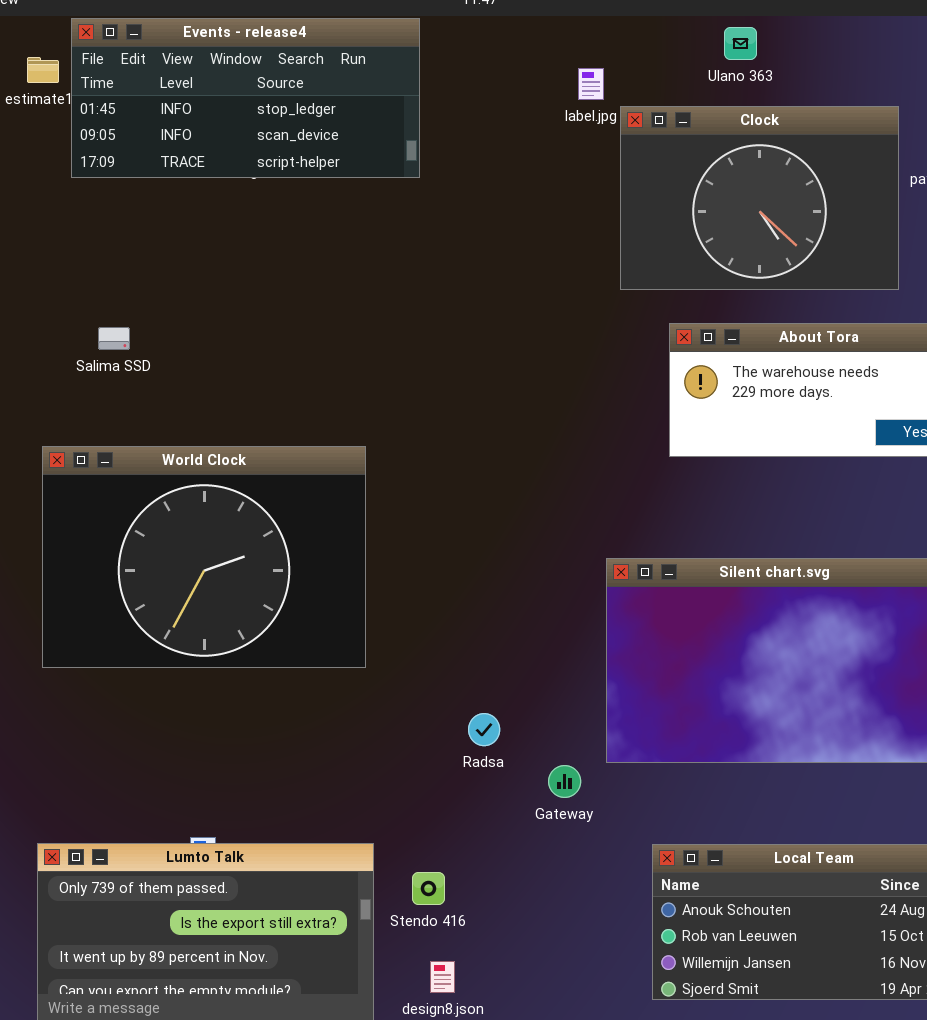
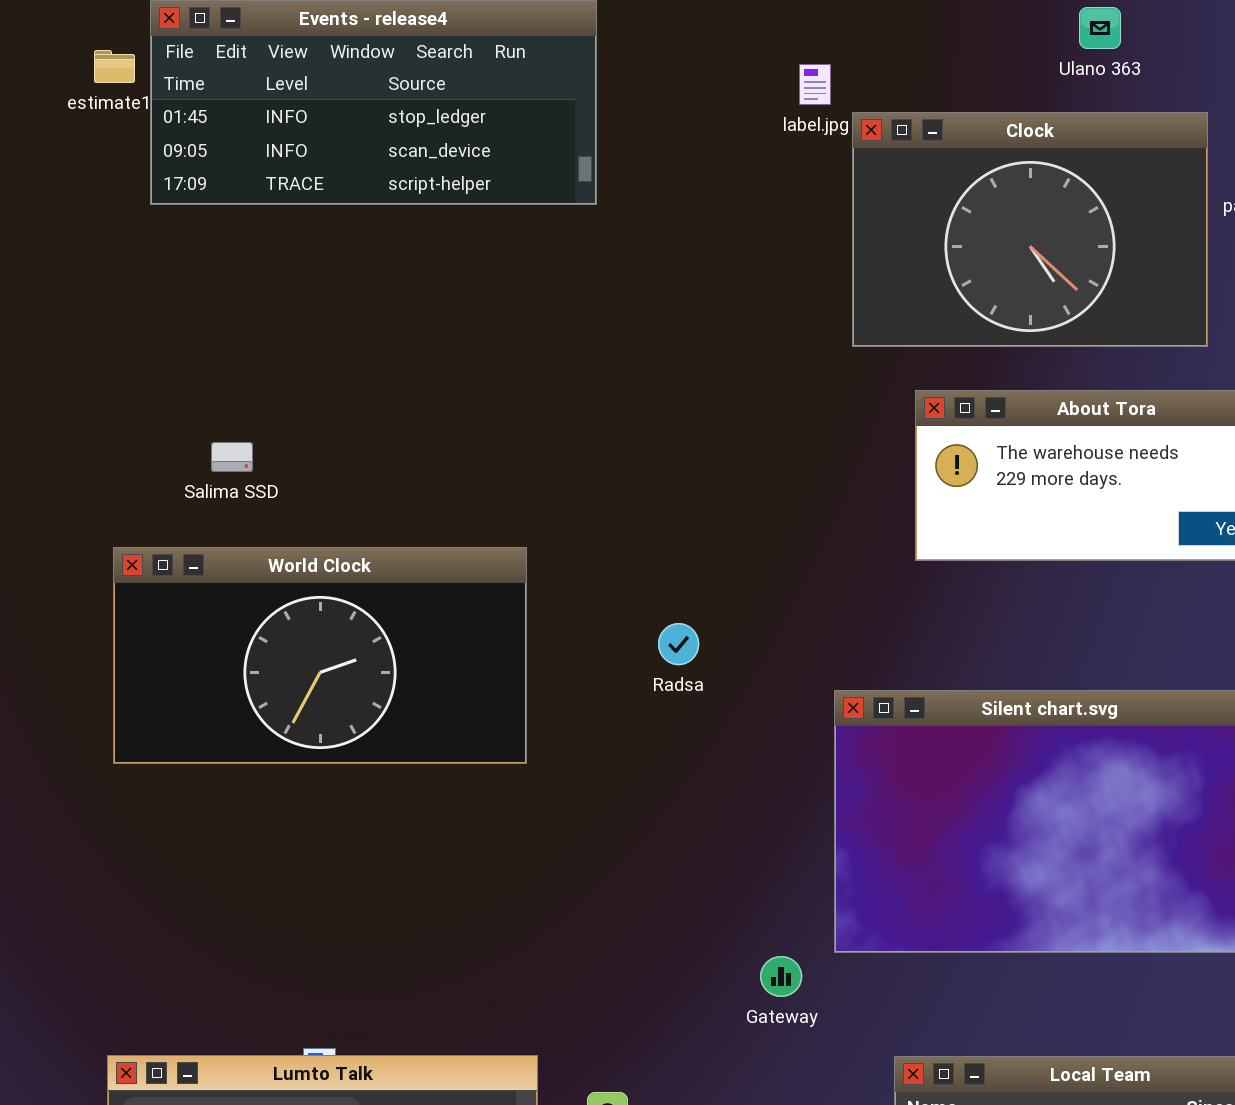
Ulano 363: [724,27,757,60] -> [1079,7,1121,49], moved
Salima SSD: [98,327,130,350] -> [211,442,253,472], moved
World Clock: [42,446,366,668] -> [113,547,527,764], resized
Radsa: [468,713,500,746] -> [658,623,699,665], moved

